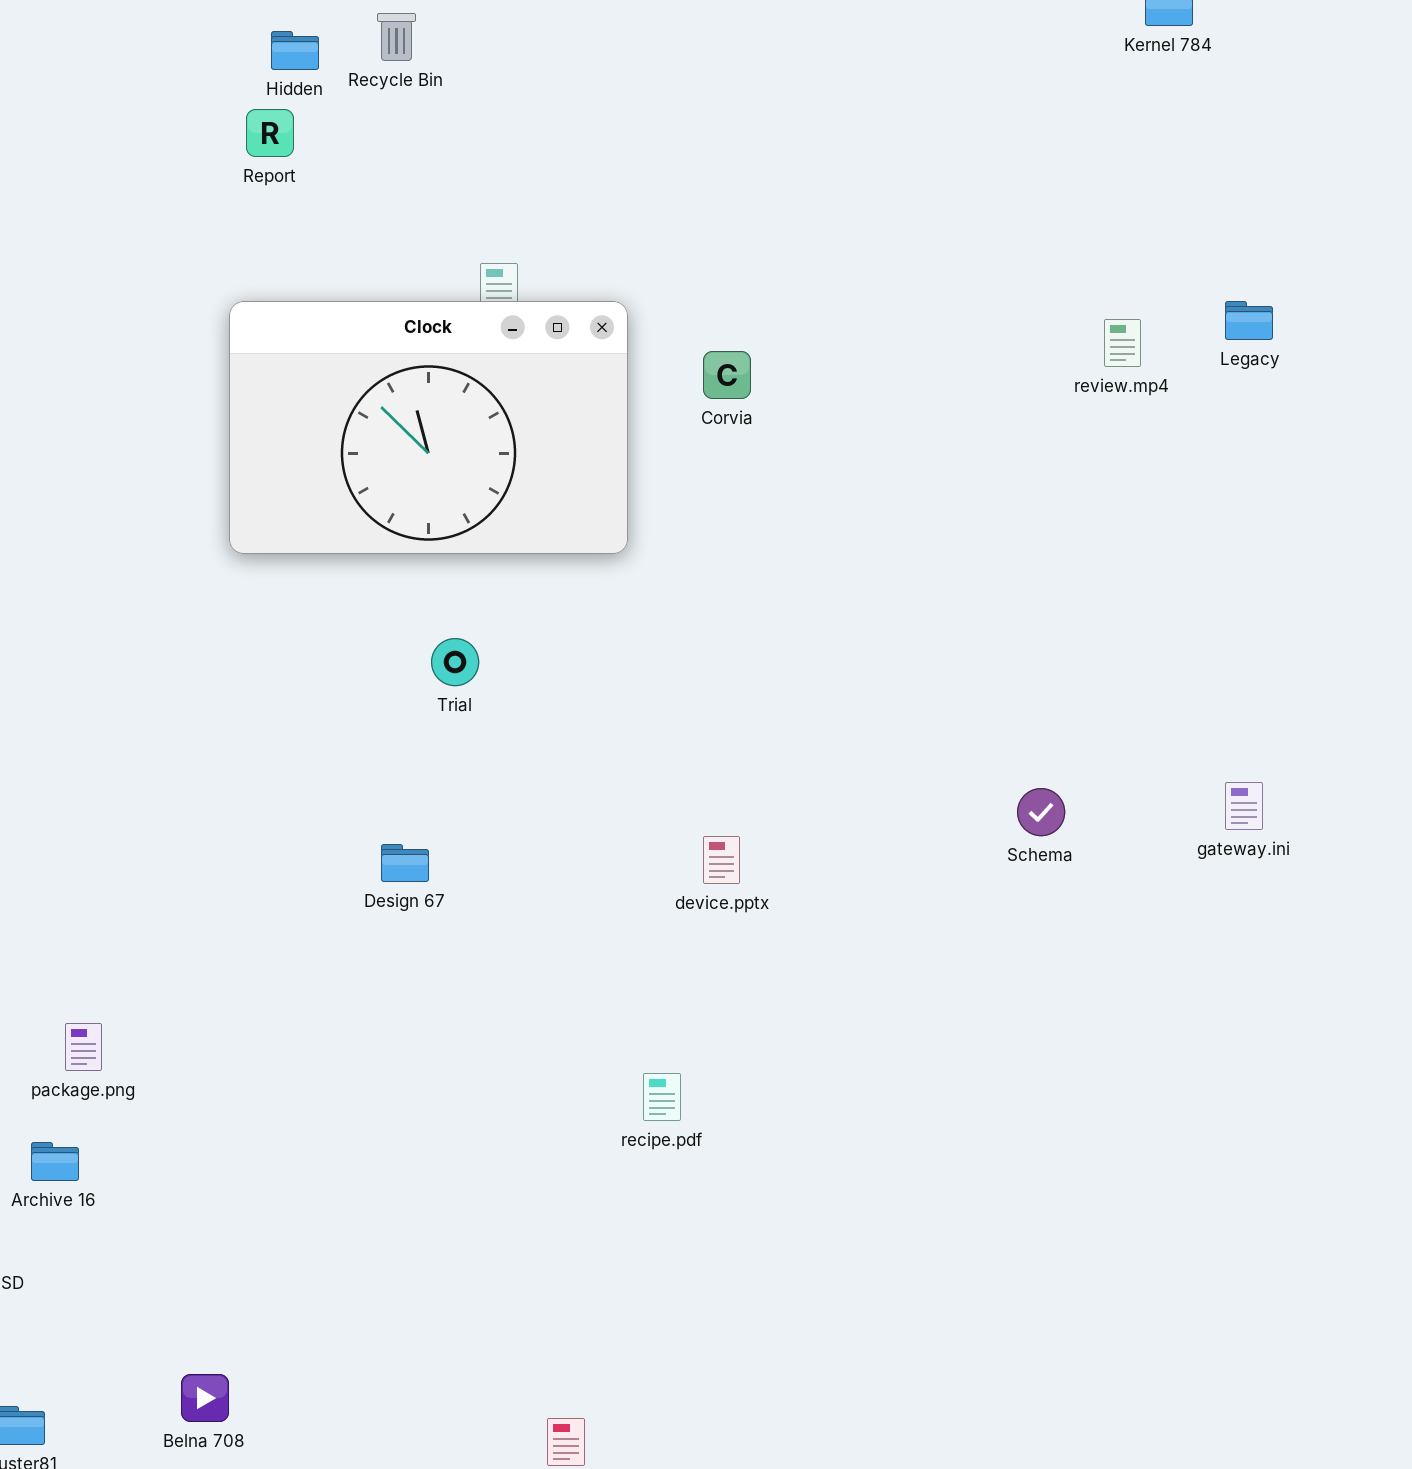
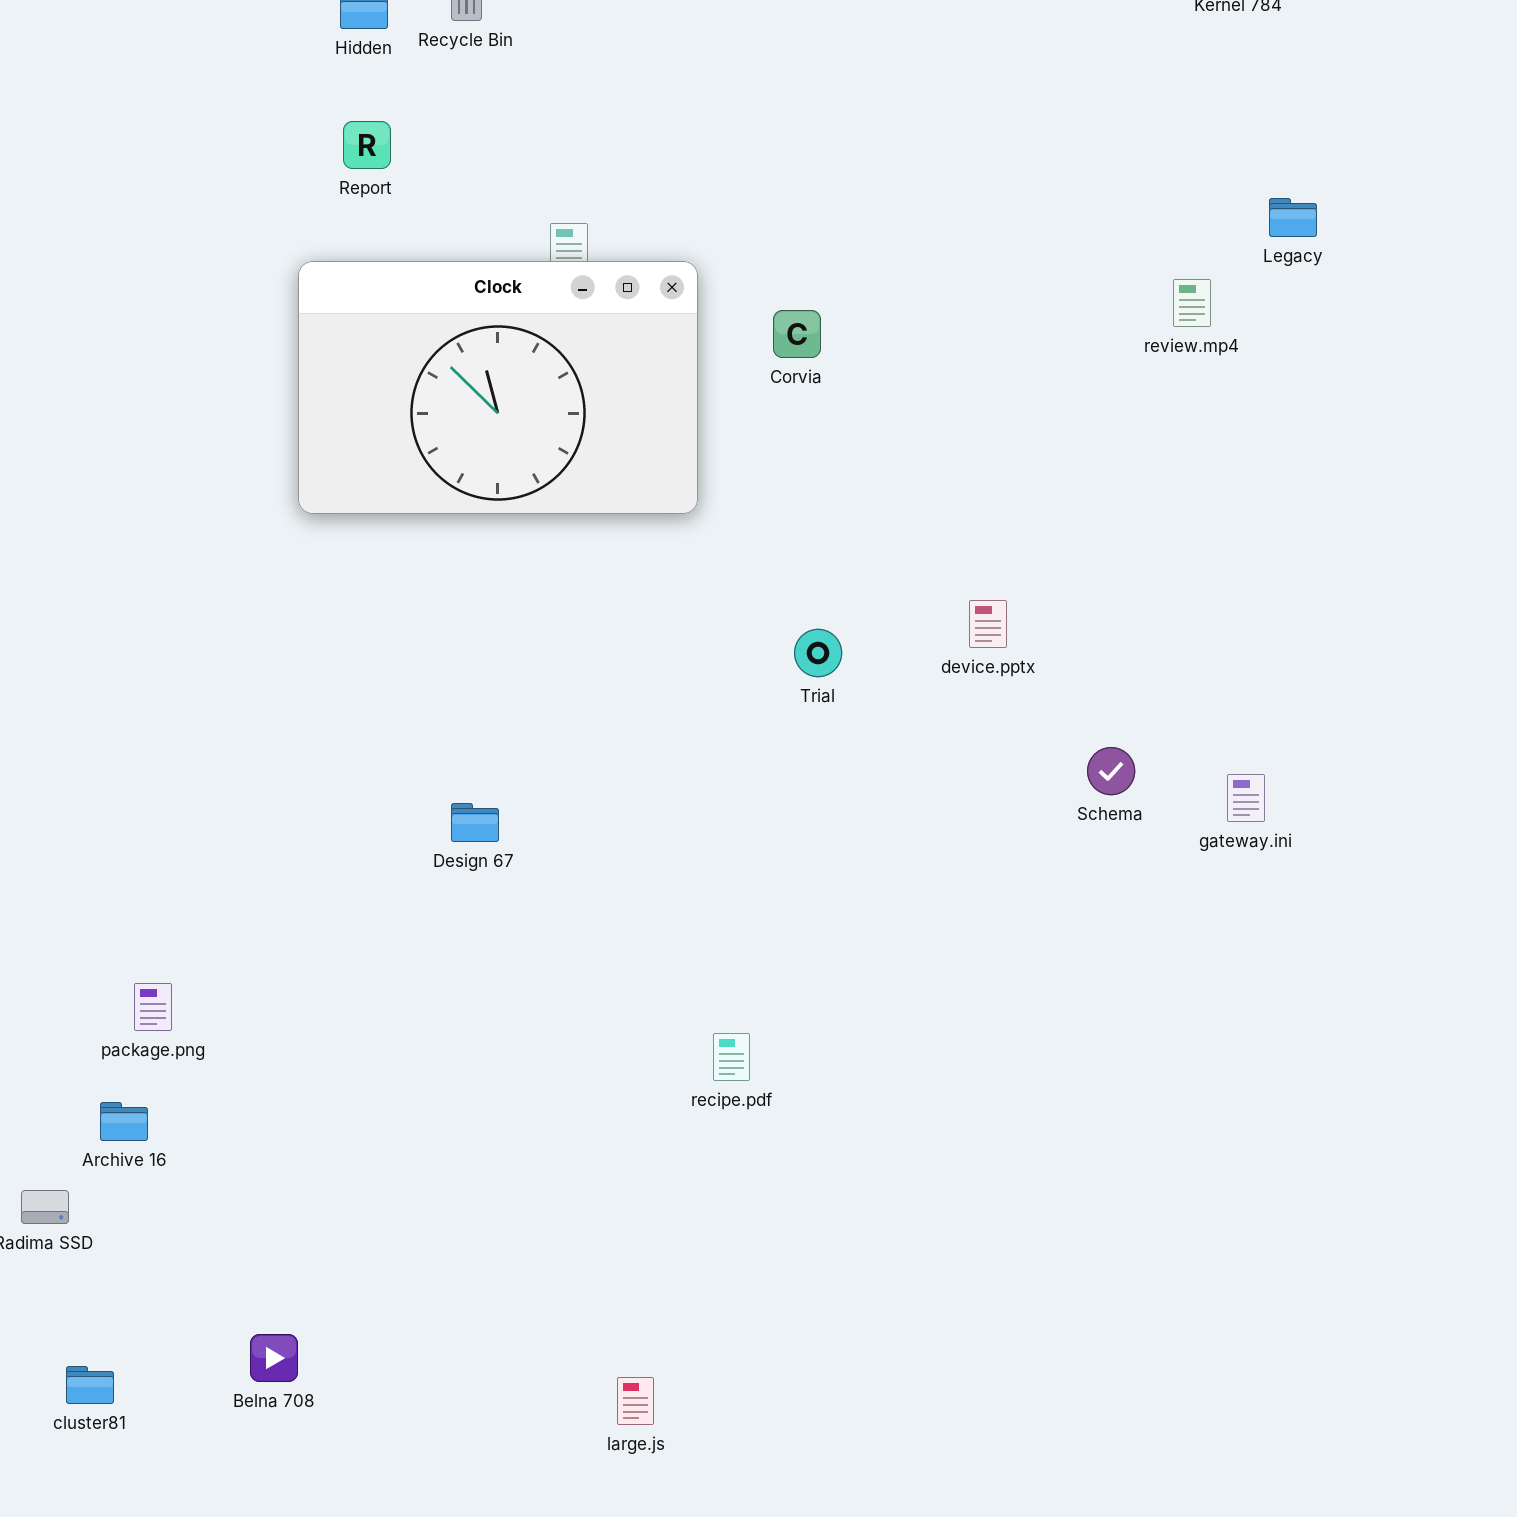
Report: [246,109,294,157] -> [343,121,391,169], moved
Legacy: [1225,301,1273,340] -> [1269,198,1317,237], moved
Trial: [431,638,479,686] -> [794,629,842,677], moved
gateway.ini: [1225,782,1263,830] -> [1227,774,1265,822], moved
device.pptx: [703,836,740,884] -> [969,600,1007,648], moved

